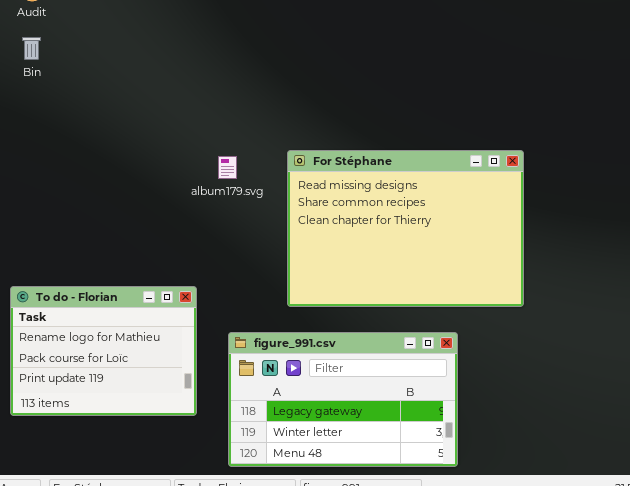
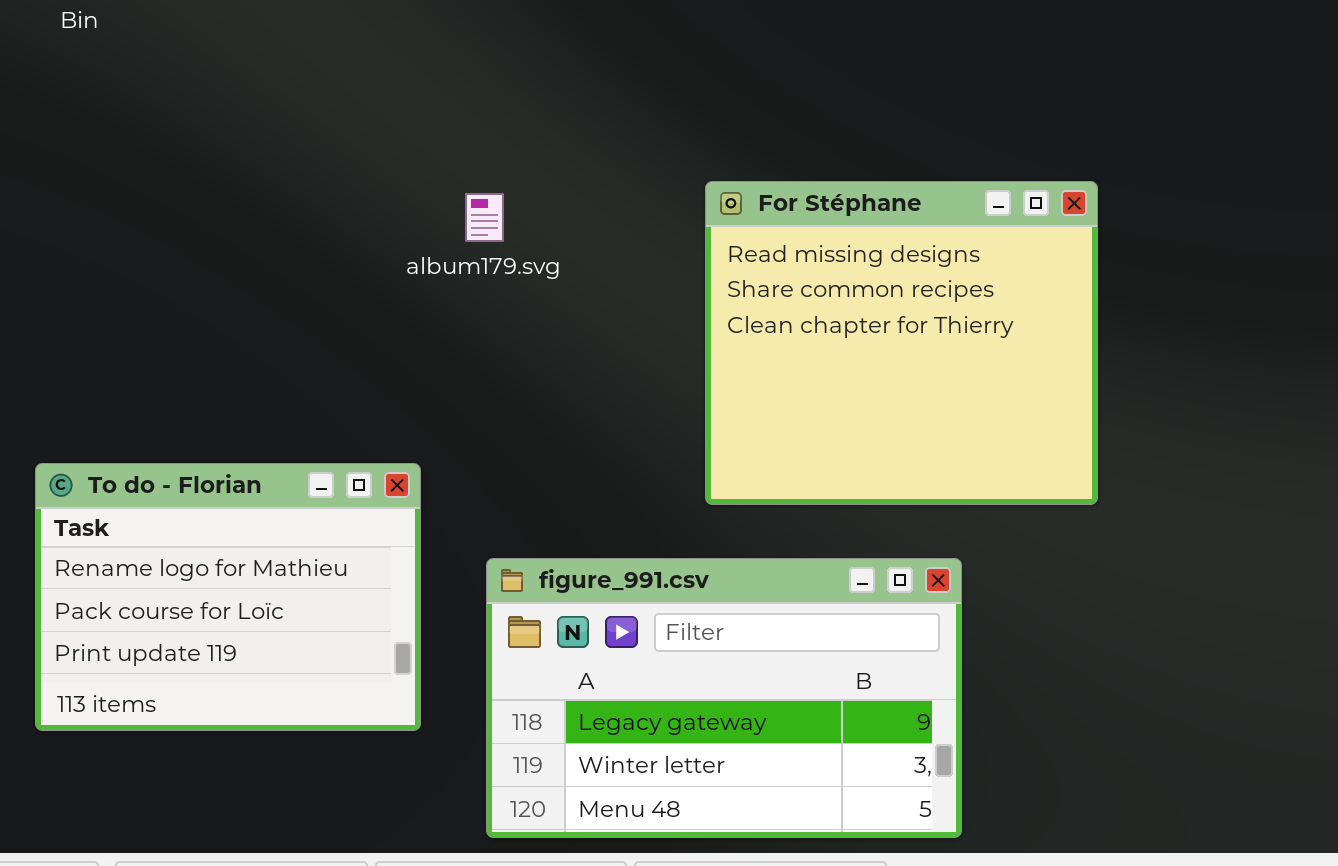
For Stéphane: [287,150,524,307] -> [705,181,1098,505], resized

